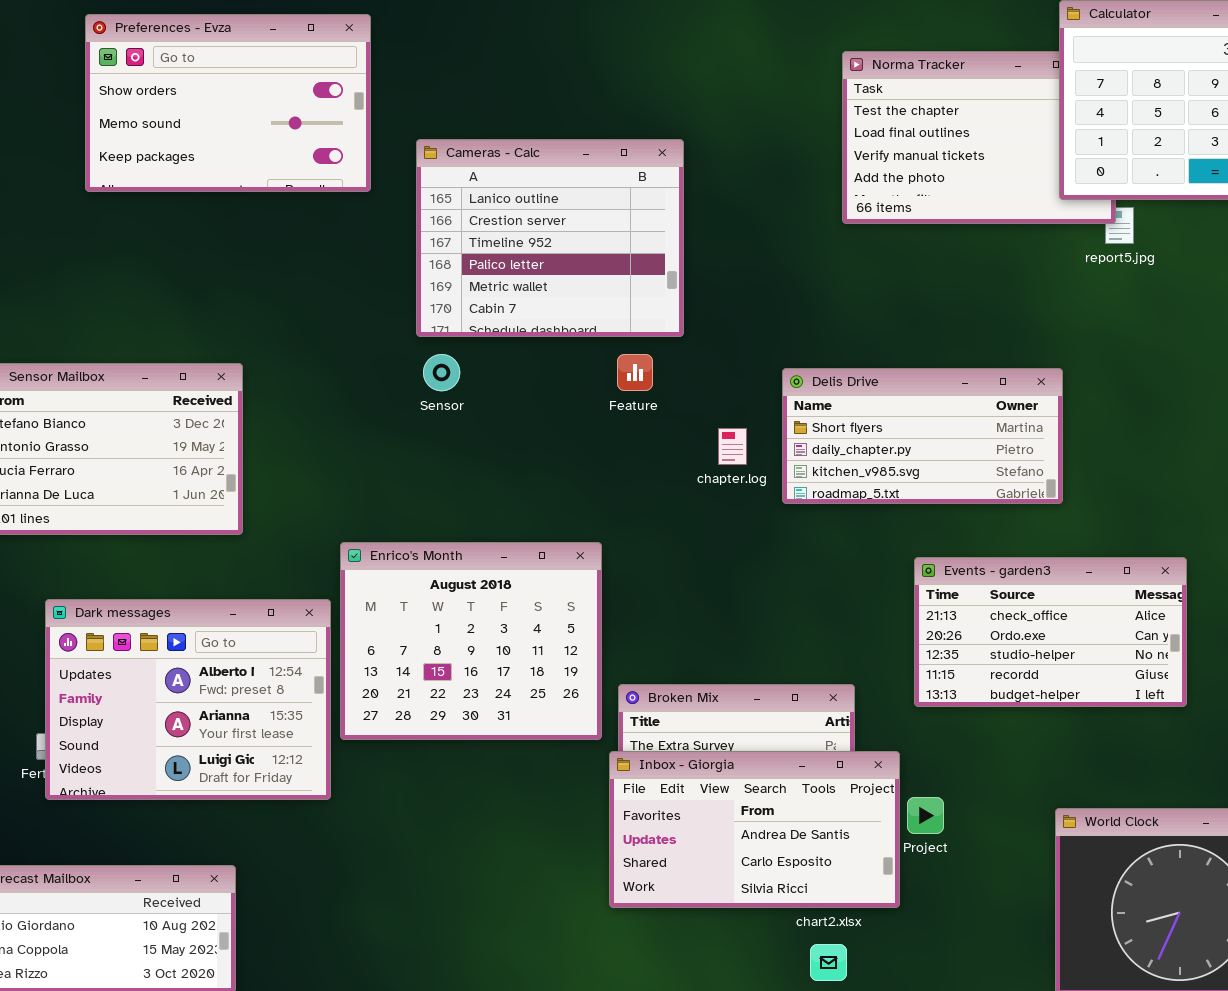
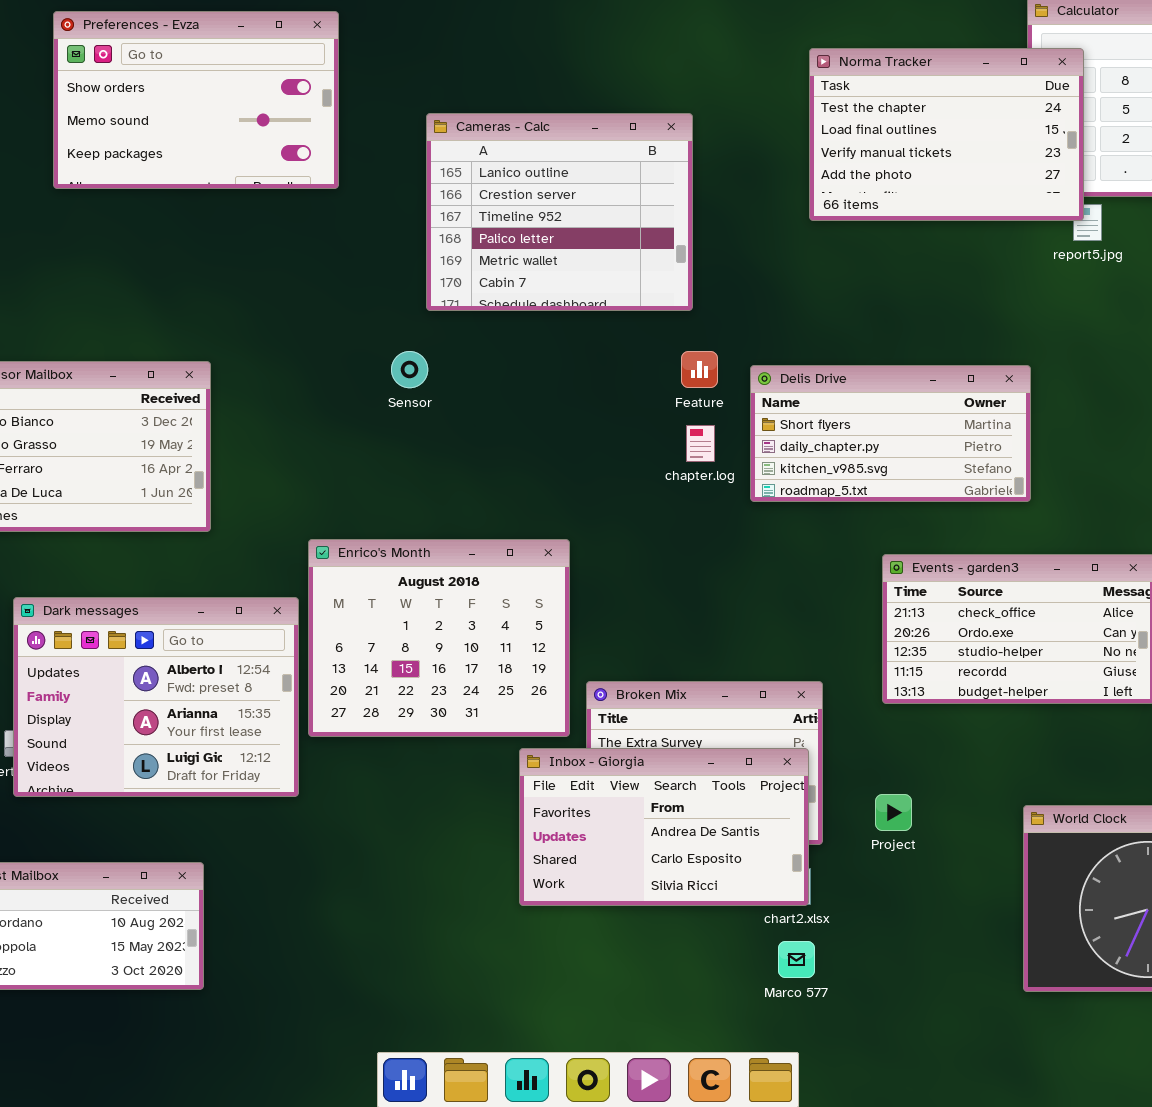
Norma Tracker: [842,51,1116,224] -> [809,48,1084,221], raised
Cameras - Calc: [416,139,684,337] -> [426,113,693,311], moved
Feature: [617,354,653,391] -> [681,351,718,388], moved
Inbox - Giorgia: [609,751,900,908] -> [519,748,809,906], moved

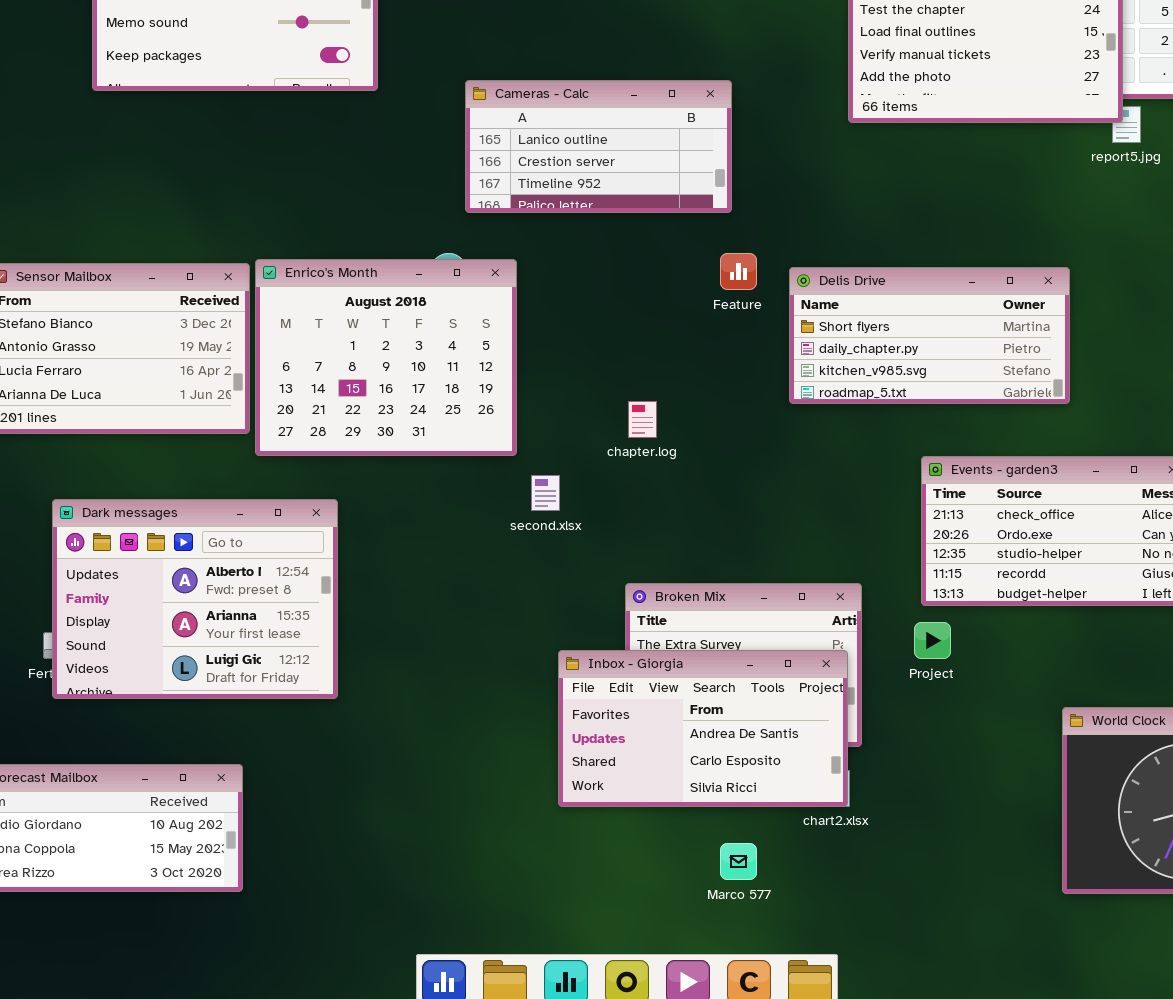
Cameras - Calc: [426,113,693,311] -> [465,80,732,213], resized
chapter.log: [686,425,715,462] -> [628,401,657,438], moved
Enrico's Month: [308,539,570,737] -> [255,259,517,456], moved
Project: [875,794,912,831] -> [914,622,951,659], moved
Marco 577: [778,941,815,978] -> [720,843,757,880], moved

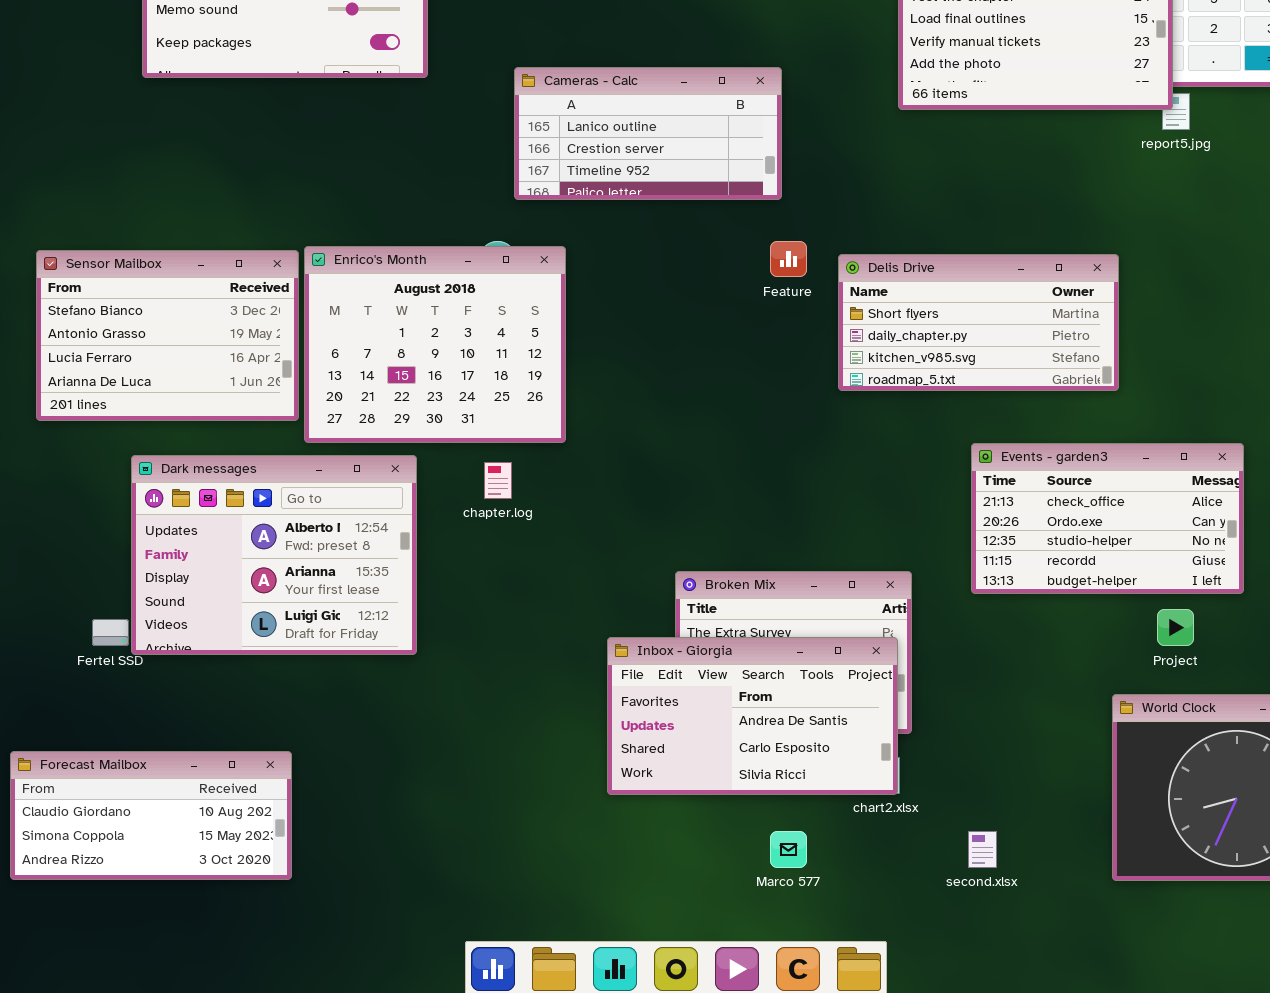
chapter.log: [628,401,657,438] -> [484,462,512,499], moved
second.xlsx: [531,475,560,511] -> [968,831,997,868], moved
Dark messages: [52,499,338,699] -> [131,455,417,655], moved
Project: [914,622,951,659] -> [1157,609,1194,646], moved

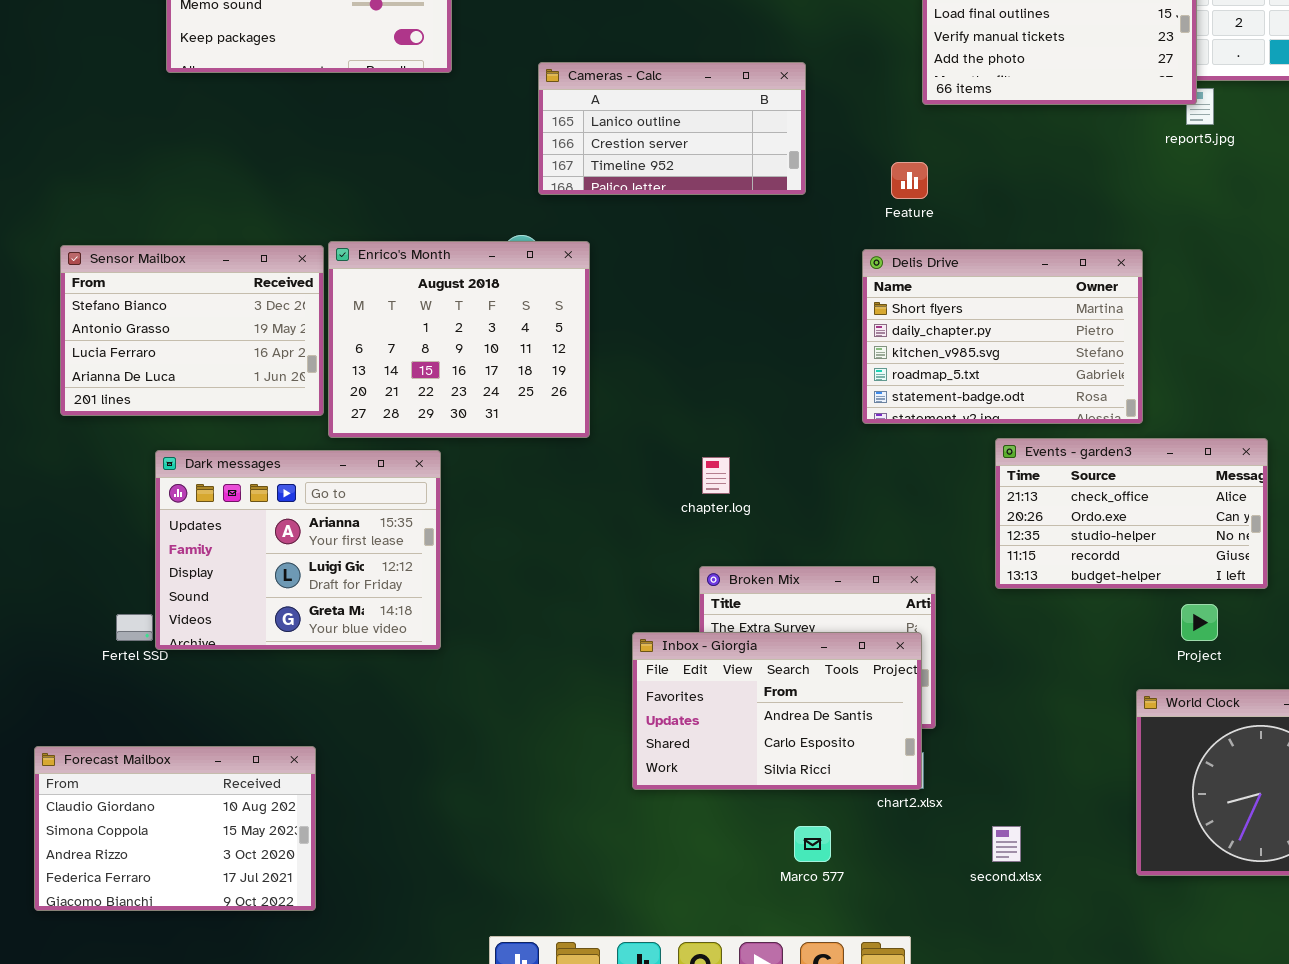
Feature: [770,241,807,277] -> [891,162,928,199], moved
Delis Drive: [838,254,1119,391] -> [862,249,1143,424], resized
Dark messages: [131,455,417,655] -> [155,450,441,650], scrolled down 1 row
chapter.log: [484,462,512,499] -> [702,457,730,494], moved
Forecast Mailbox: [10,751,292,880] -> [34,746,316,911], resized

